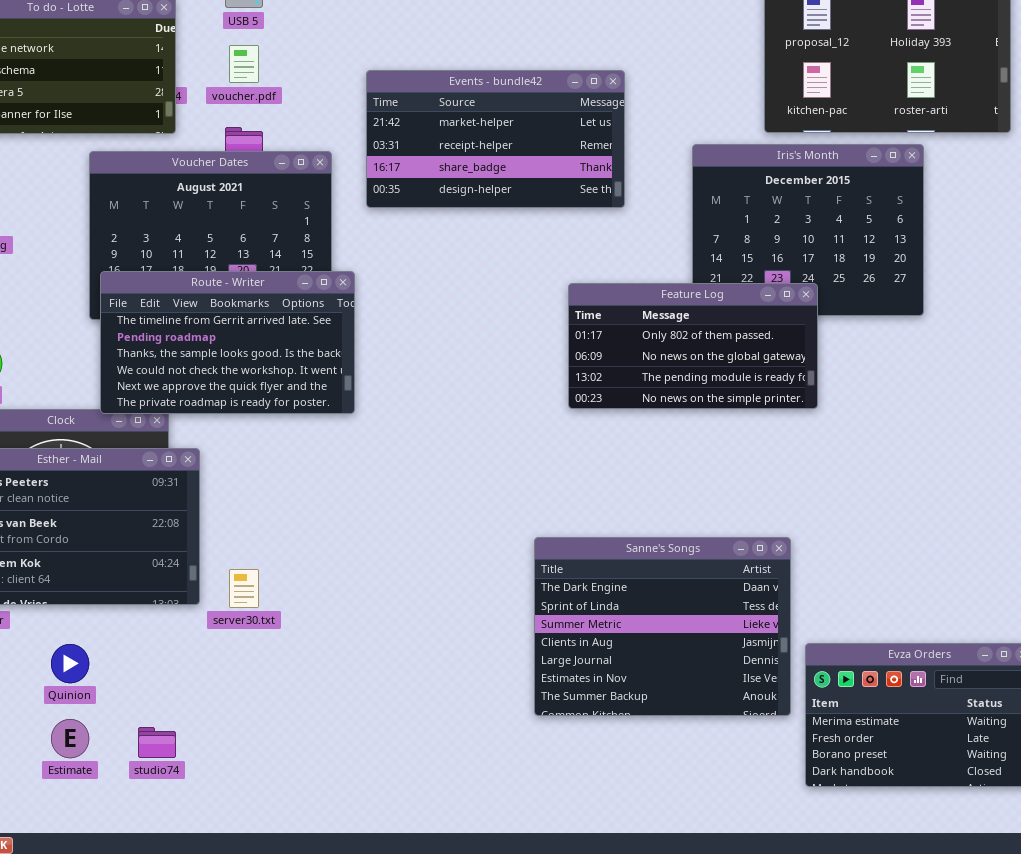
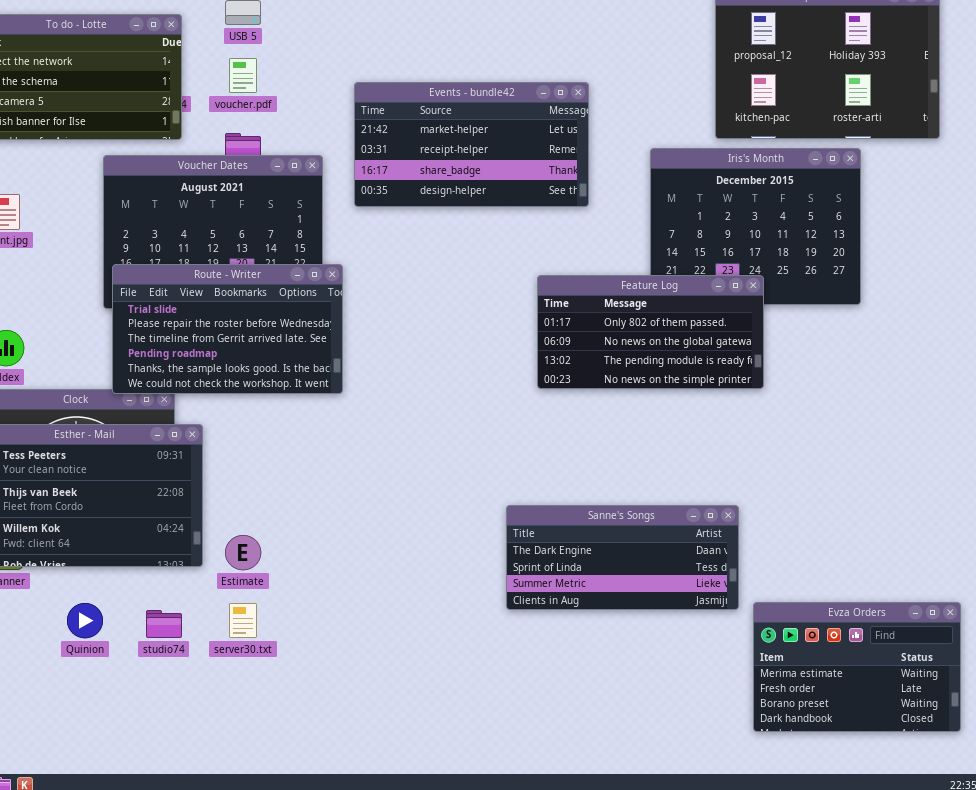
Route - Writer: [100,271,355,414] -> [112,264,343,394], scrolled up 2 rows
Sanne's Songs: [534,537,791,716] -> [506,505,739,610], resized
server30.txt: [229,569,259,608] -> [229,603,257,638], moved
Estimate: [51,719,89,758] -> [225,535,261,570], moved
studio74: [138,727,176,758] -> [146,610,182,638], moved

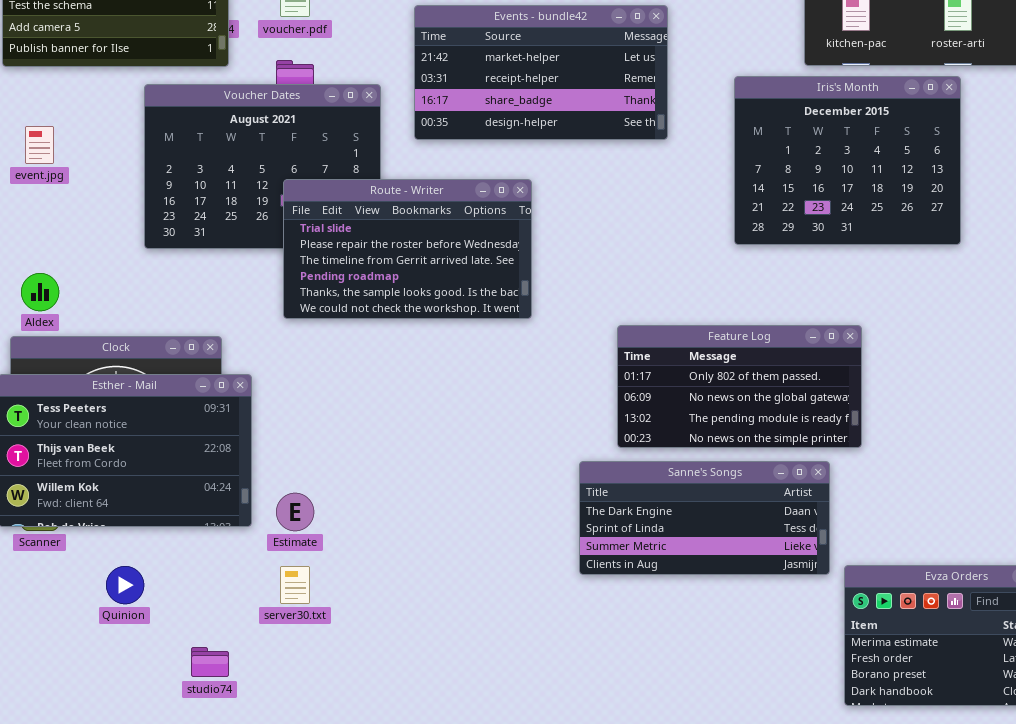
Route - Writer: [112,264,343,394] -> [283,179,532,319], moved
Feature Log: [537,275,764,389] -> [617,325,862,448], moved
studio74: [146,610,182,638] -> [191,647,229,677], moved

